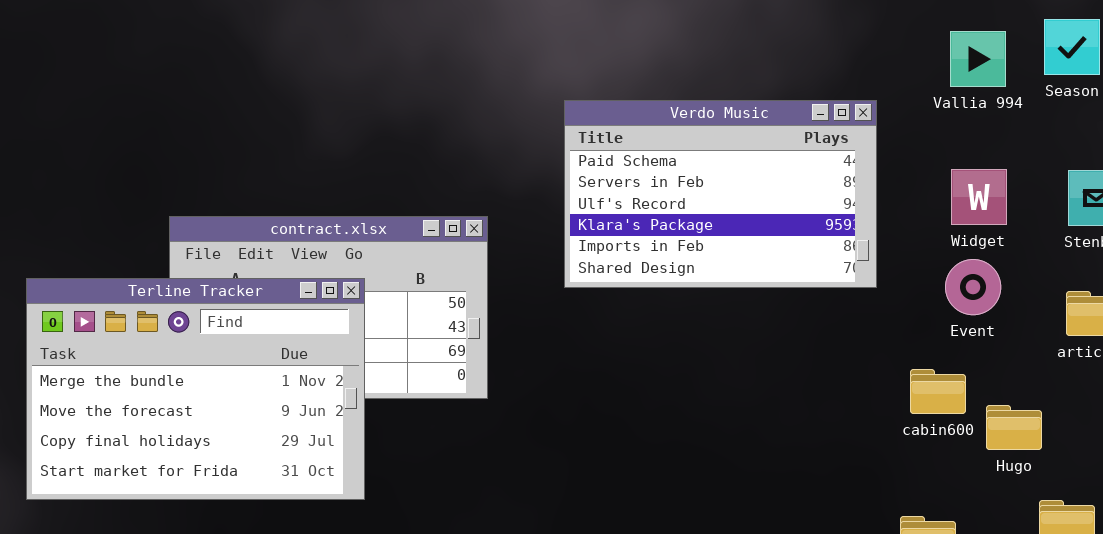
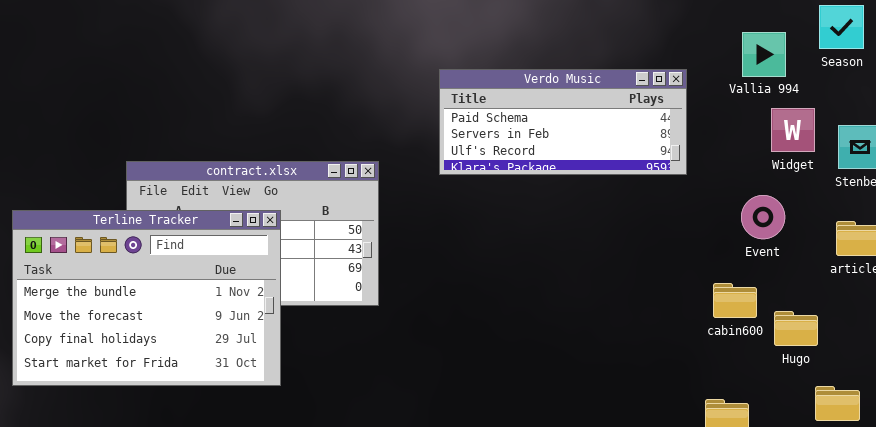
Vallia 994: [950,31,1006,87] -> [742,32,786,77], moved
Verdo Music: [564,100,877,288] -> [439,69,687,175], resized
Widget: [951,169,1007,225] -> [771,108,815,152], moved

